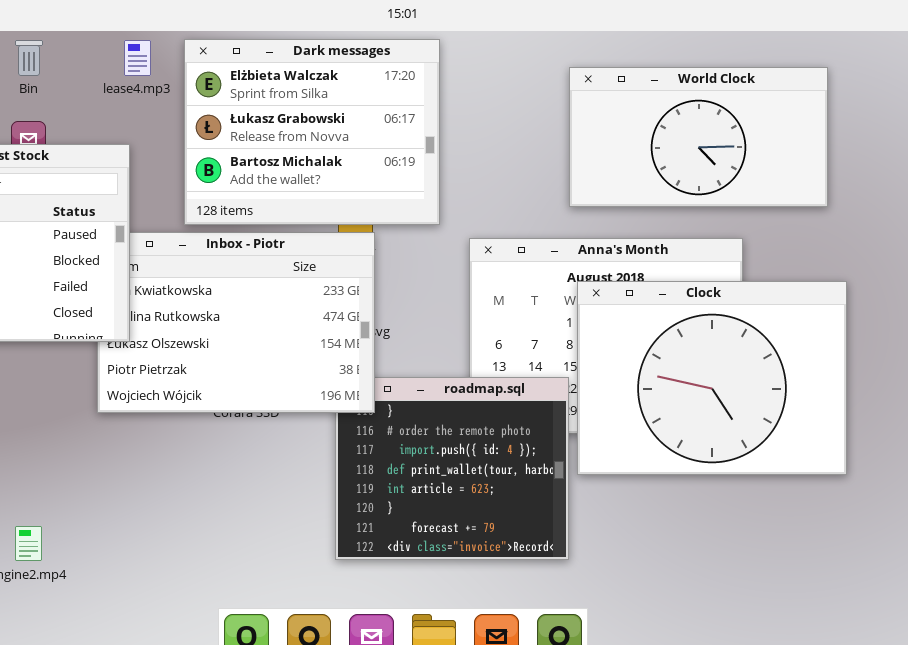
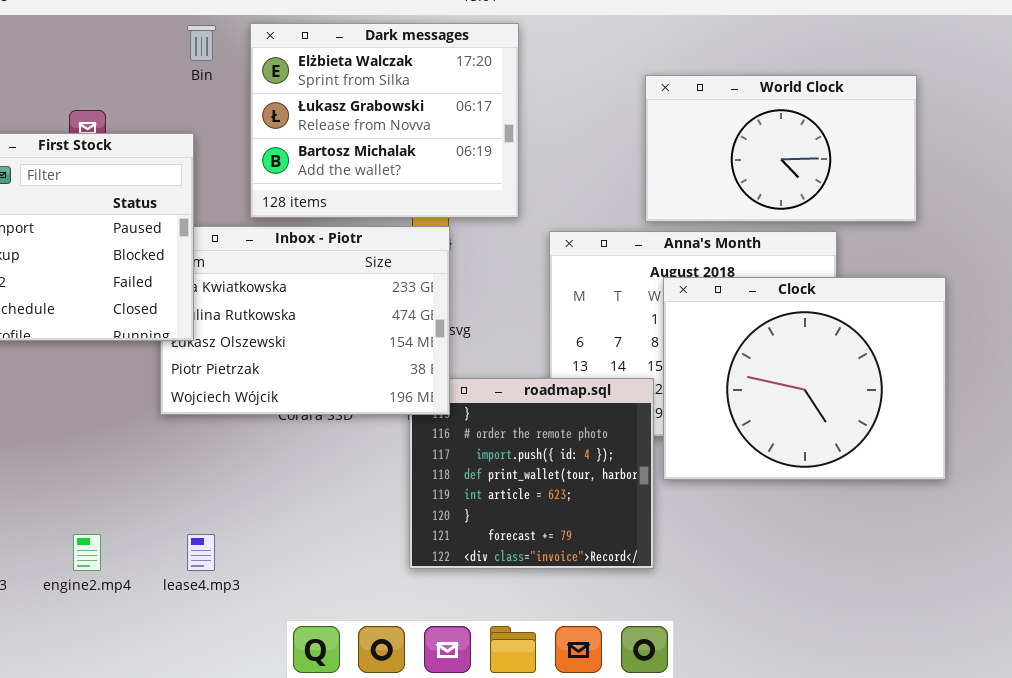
Bin: [15,40,43,76] -> [187,25,216,61], moved
lease4.mp3: [124,40,151,76] -> [187,534,215,571], moved
World Clock: [569,67,828,207] -> [645,75,917,222], moved

